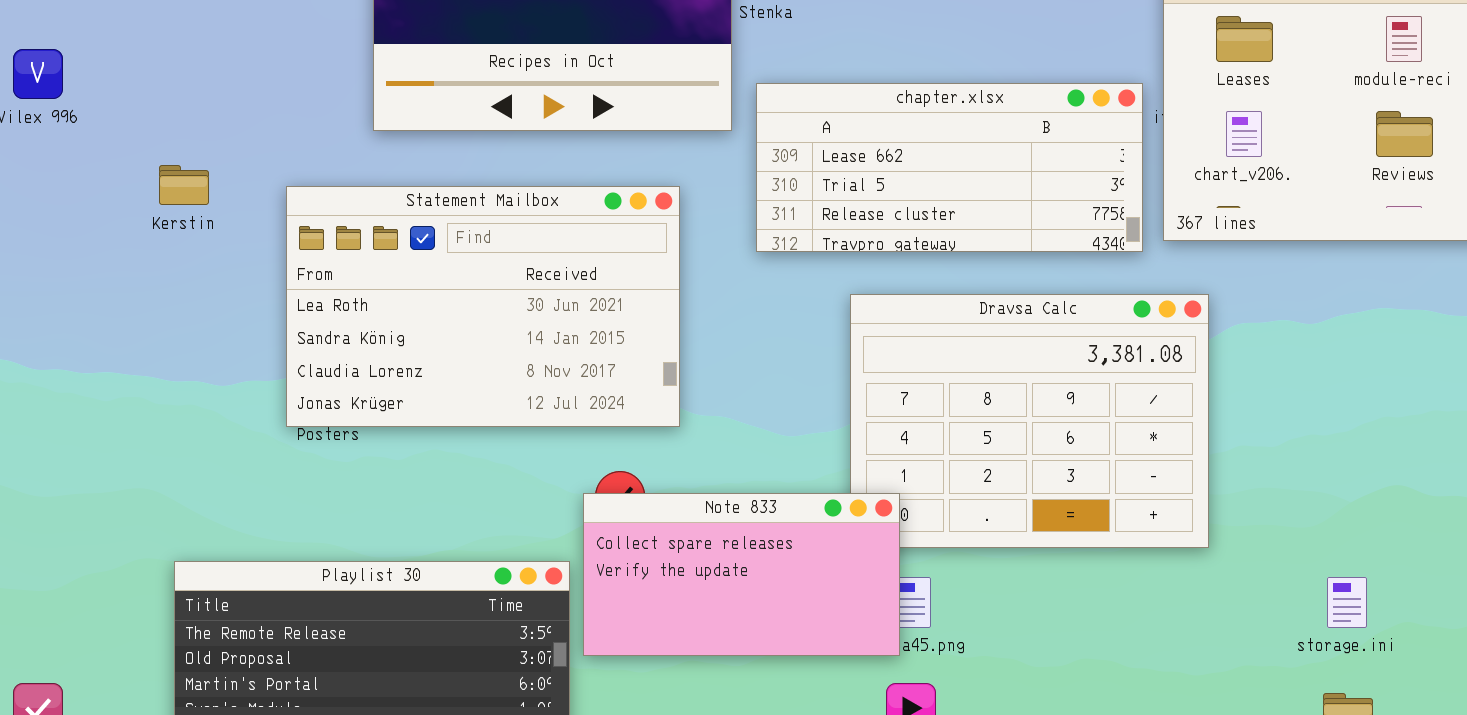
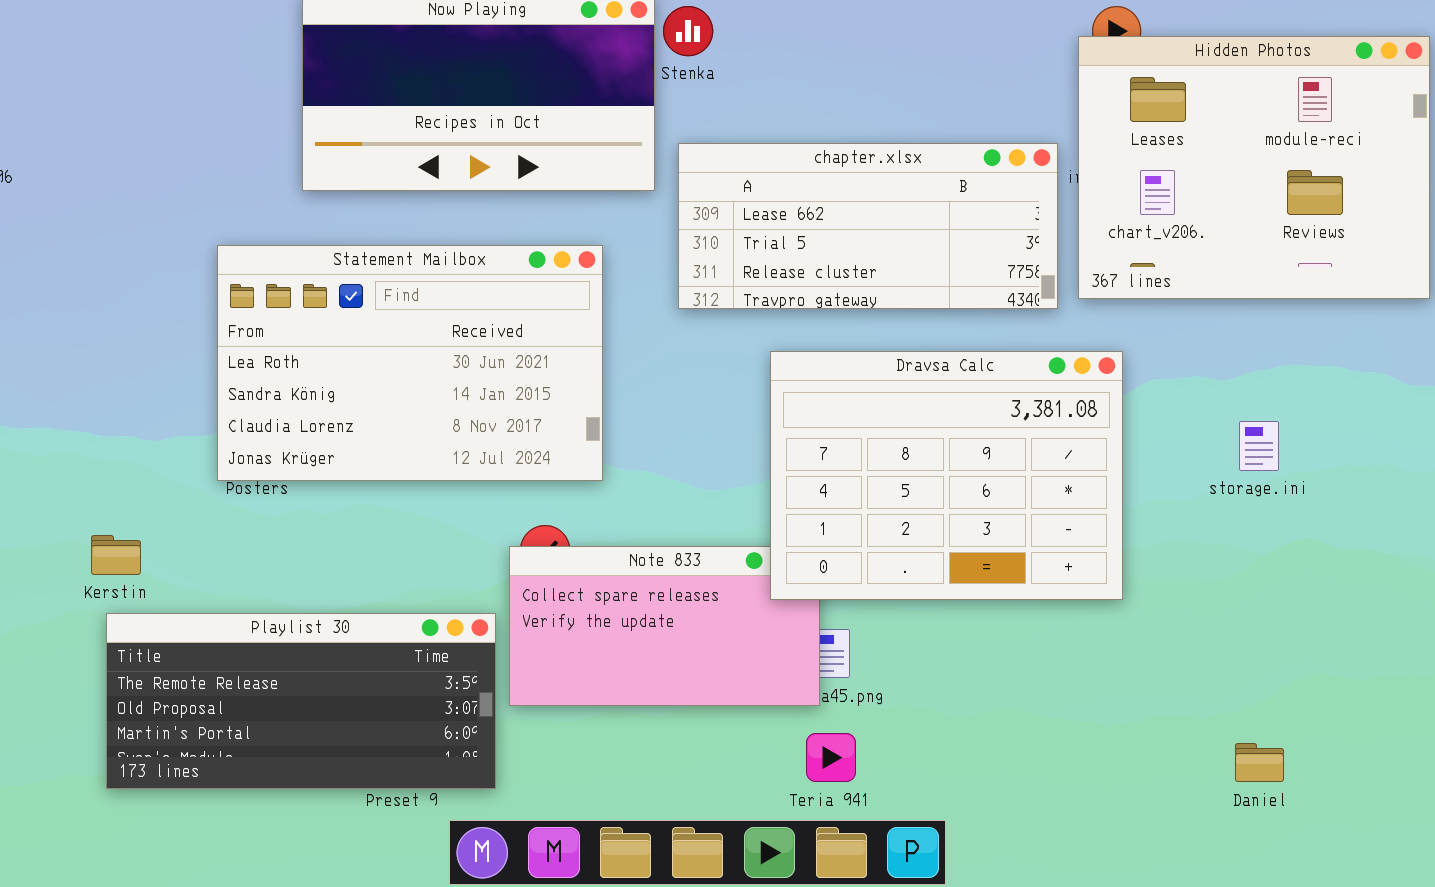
Kerstin: [159,165,209,205] -> [91,535,141,575], moved
Dravsa Calc: [850,294,1209,548] -> [770,351,1123,600], raised
storage.ini: [1327,577,1367,628] -> [1239,421,1279,471], moved

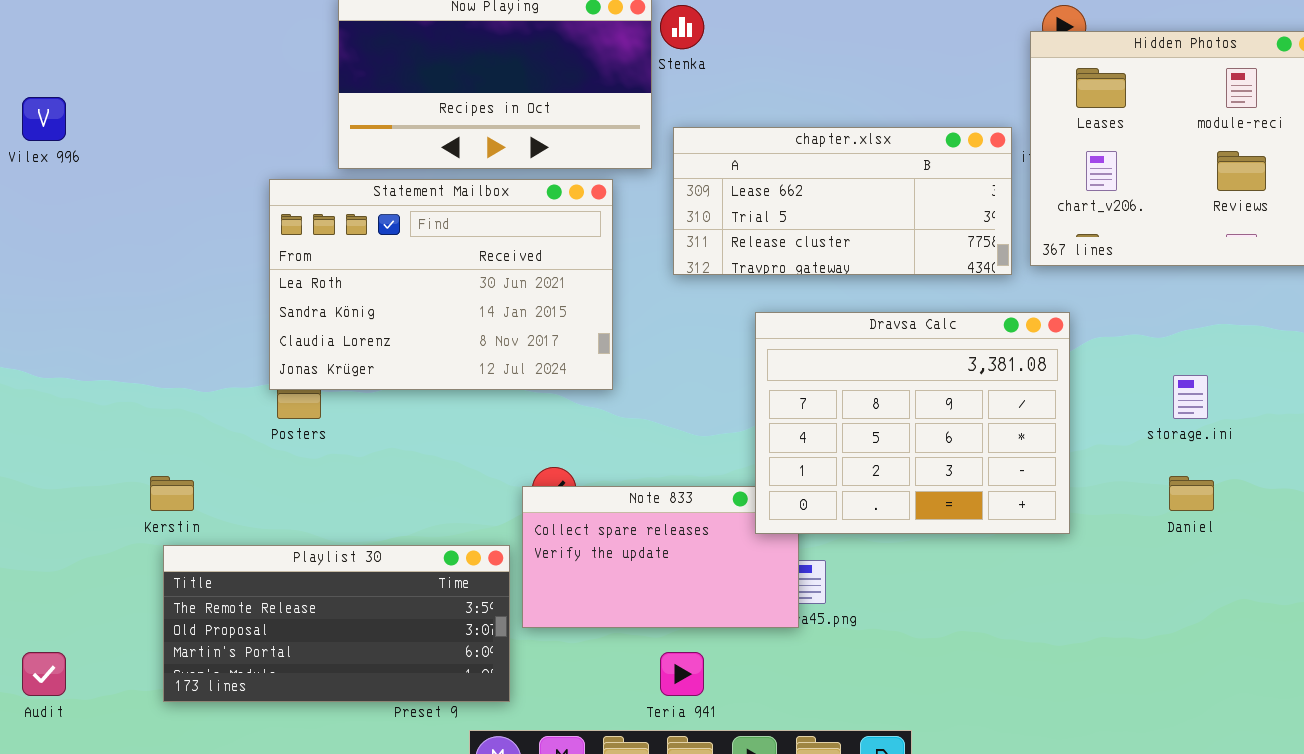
Statement Mailbox: [217,245,603,481] -> [269,179,613,390], moved
Teria 941: [806,733,856,782] -> [660,652,704,696], moved
Daniel: [1235,743,1284,782] -> [1169,476,1214,511], moved

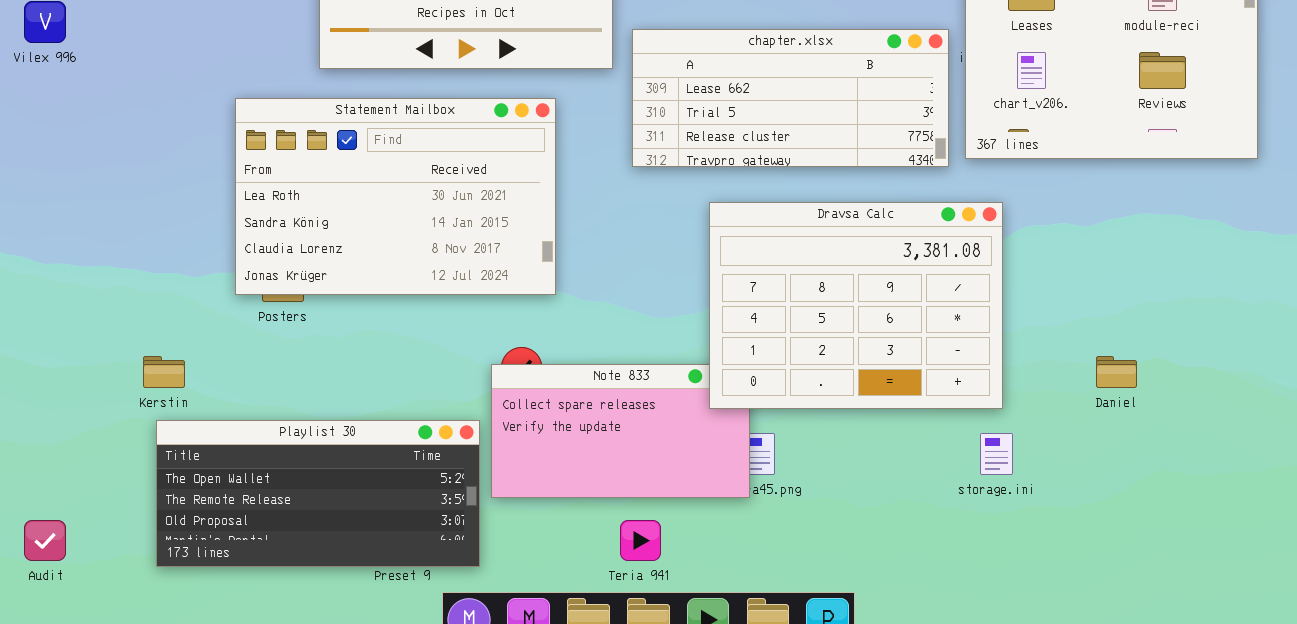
Statement Mailbox: [269,179,613,390] -> [235,98,556,295], moved
storage.ini: [1173,375,1208,419] -> [980,433,1013,475], moved
Playlist 30: [163,545,510,702] -> [156,420,480,567], scrolled up 1 row

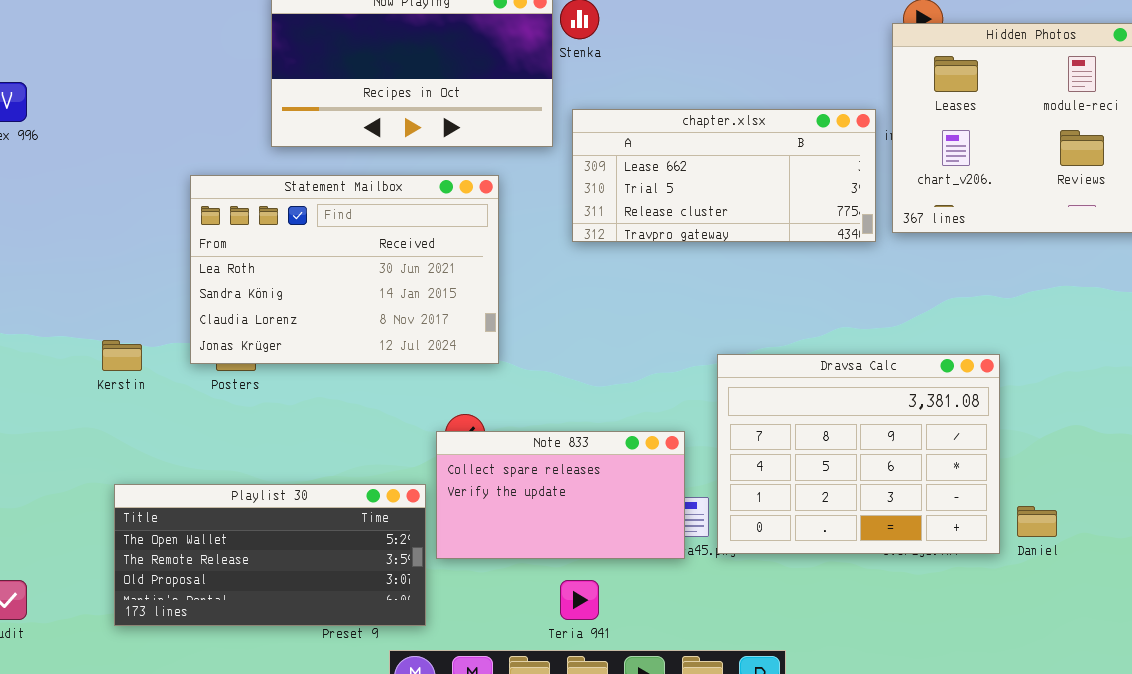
Dravsa Calc: [709,202,1003,409] -> [717,354,1000,554], moved
Kerstin: [143,356,185,388] -> [102,340,142,371], moved
Daniel: [1096,356,1137,388] -> [1017,506,1057,537], moved

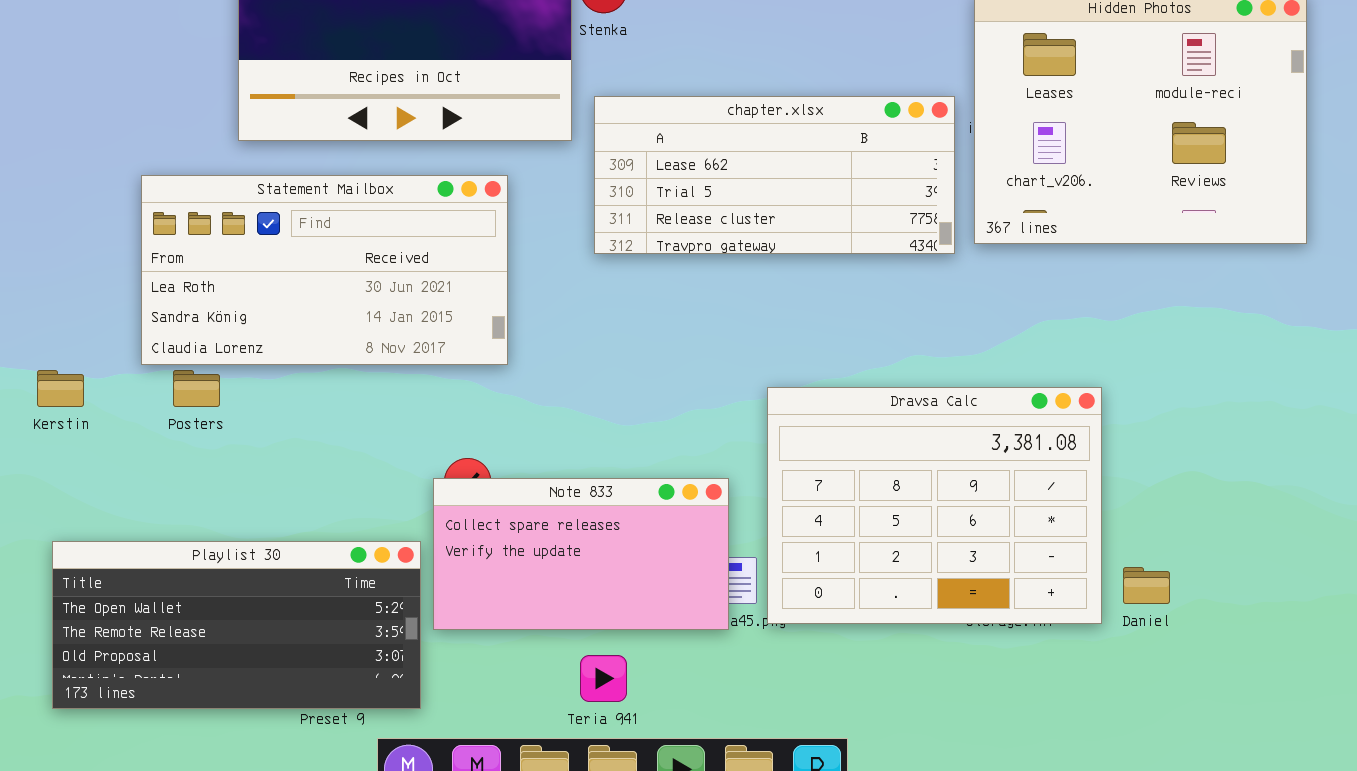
Statement Mailbox: [190,175,499,364] -> [141,175,508,365], resized

